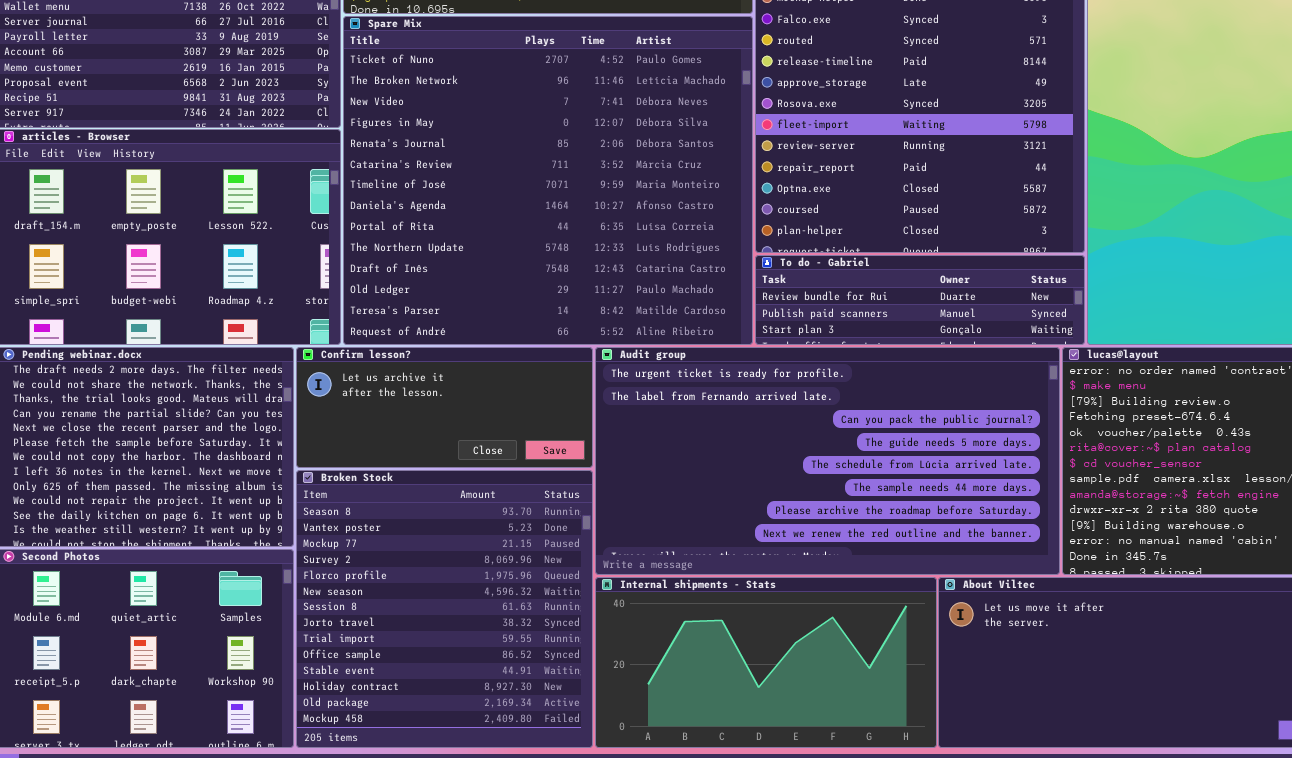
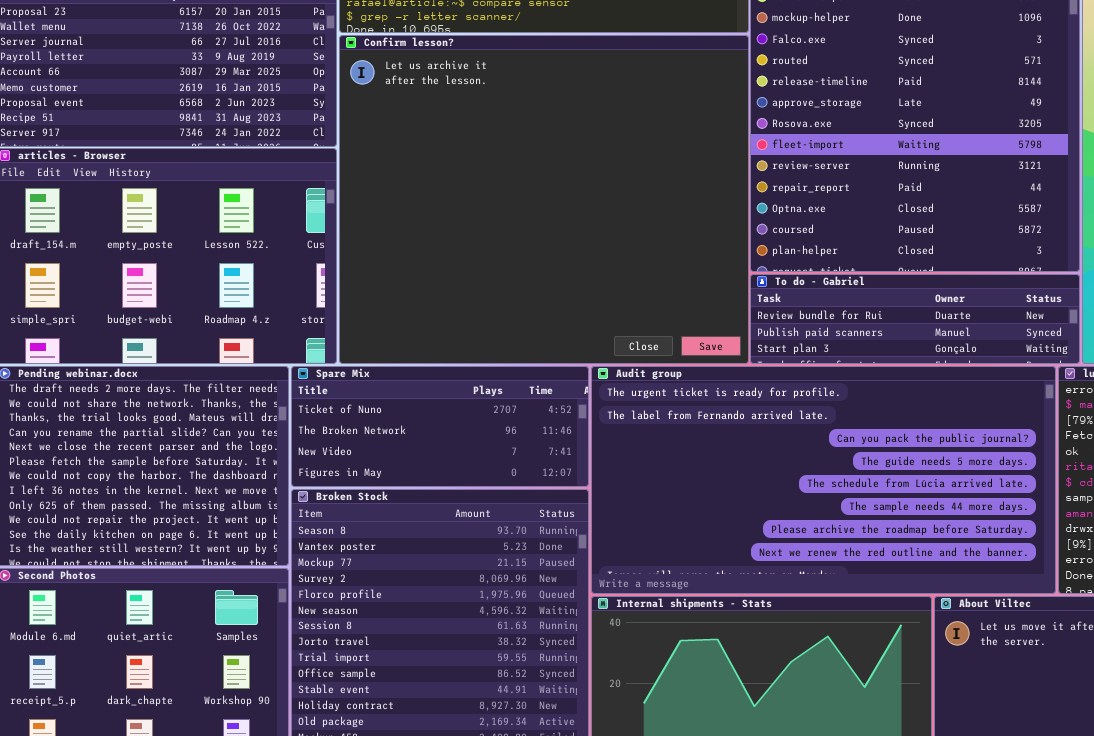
Spare Mix: [343,16,753,345] -> [291,366,589,487], moved, resized
Confirm lesson?: [296,347,593,468] -> [339,35,749,364], moved, resized

